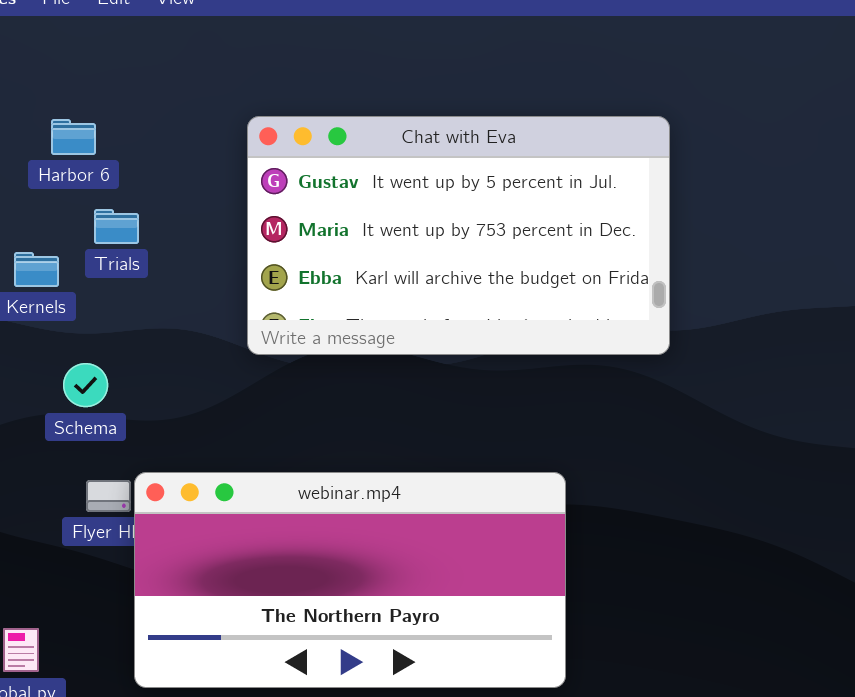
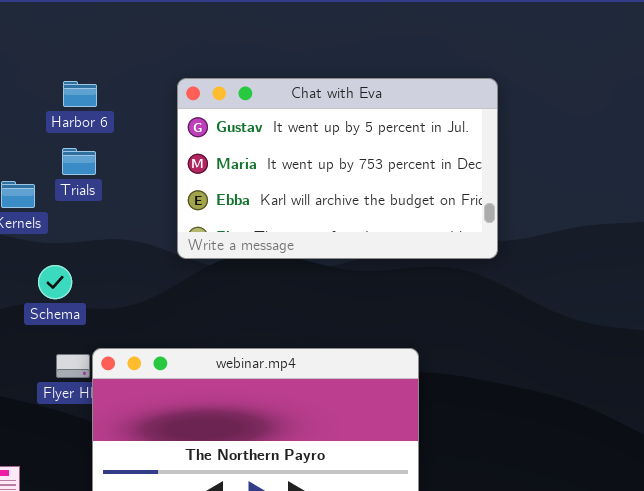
Harbor 6: [51,119,96,155] -> [63,81,97,107], moved

